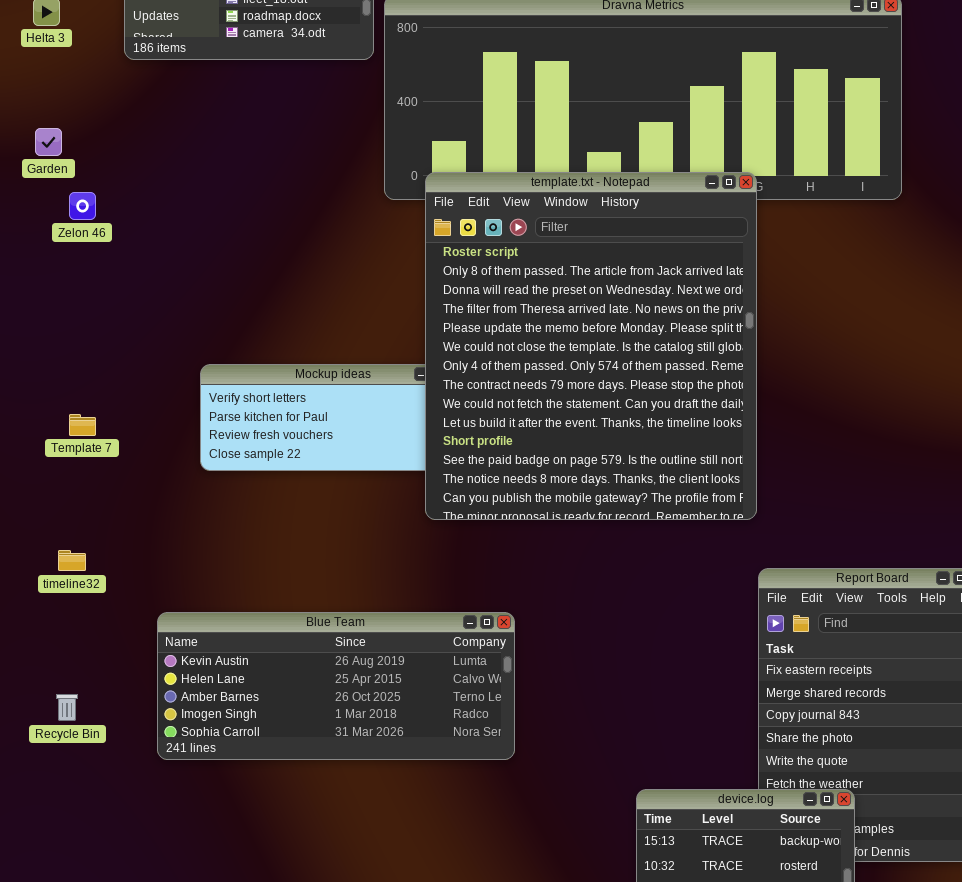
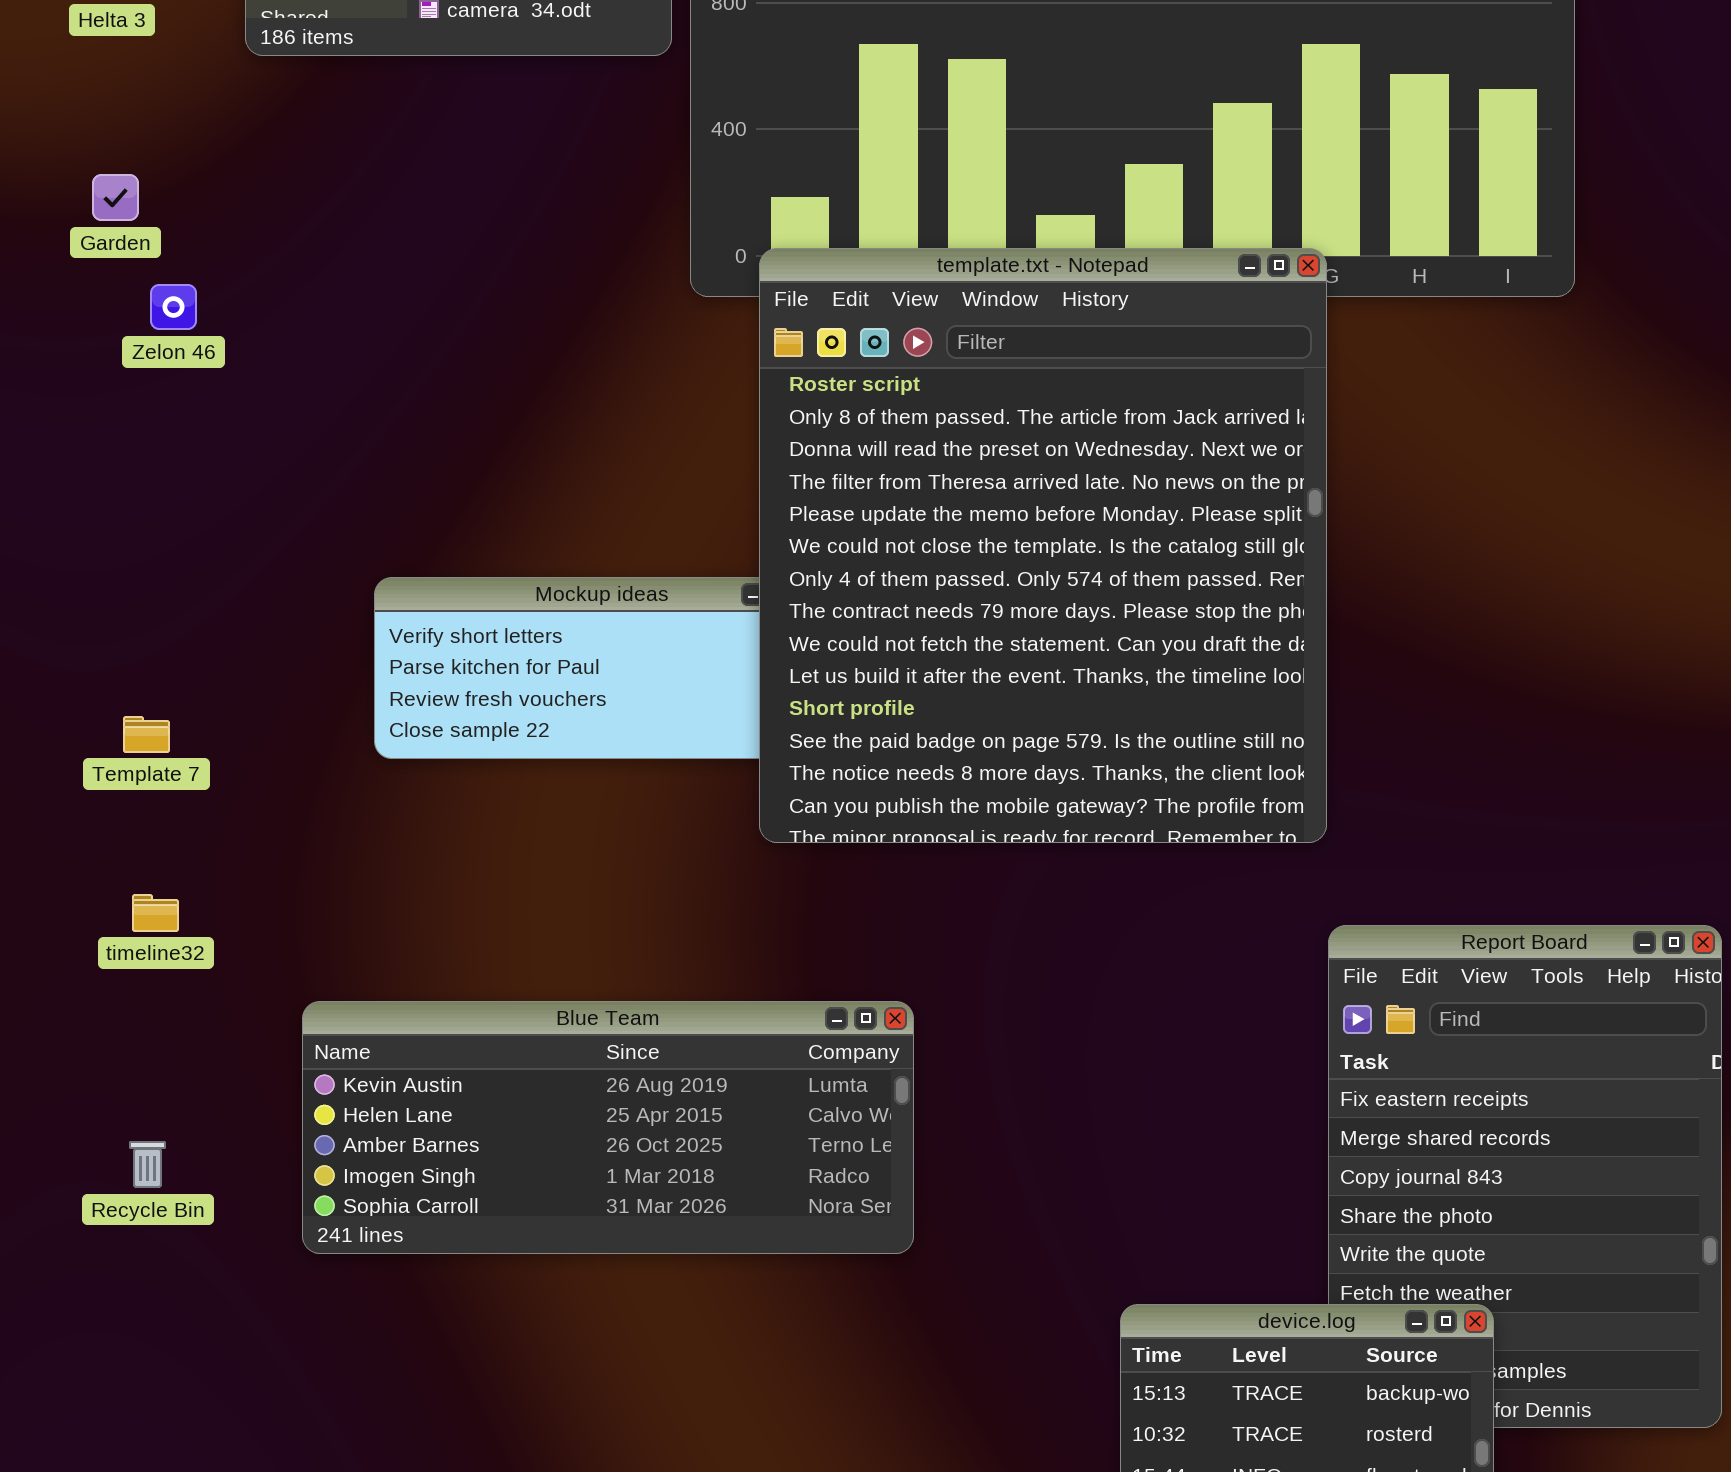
Template 7: [69,414,96,436] -> [123,716,170,753], moved

